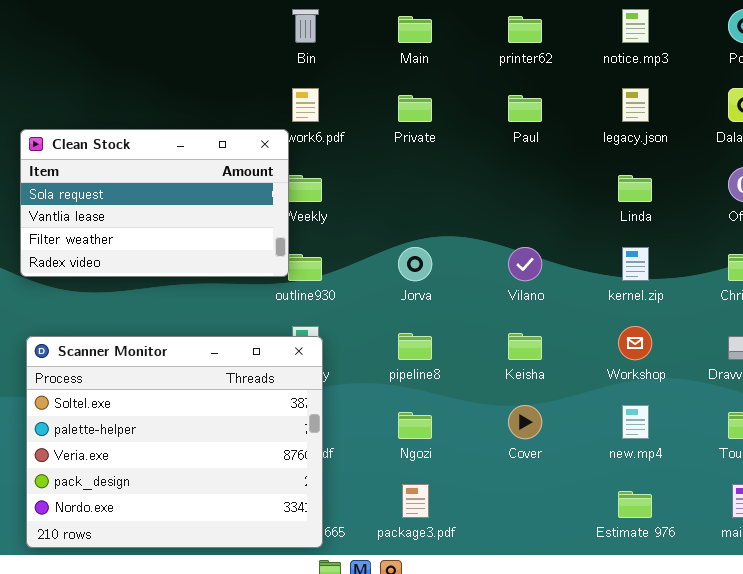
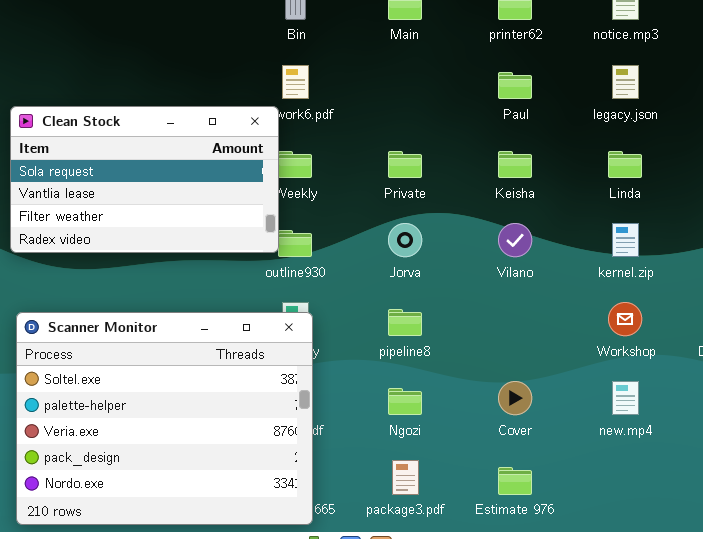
Private: [398,95,432,122] -> [388,151,422,178], moved
Keisha: [508,333,542,360] -> [498,151,532,178], moved
Estimate 976: [618,491,652,518] -> [498,467,532,495], moved

